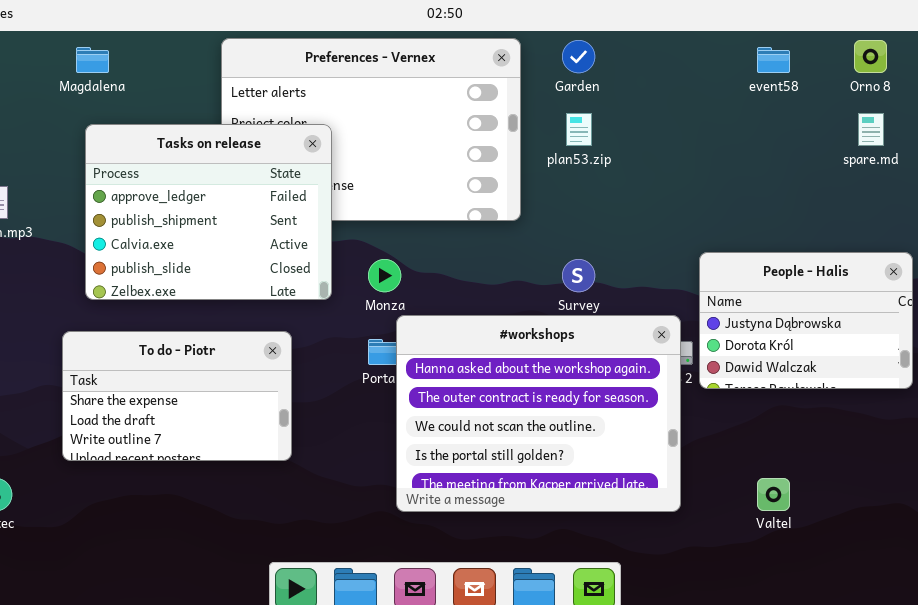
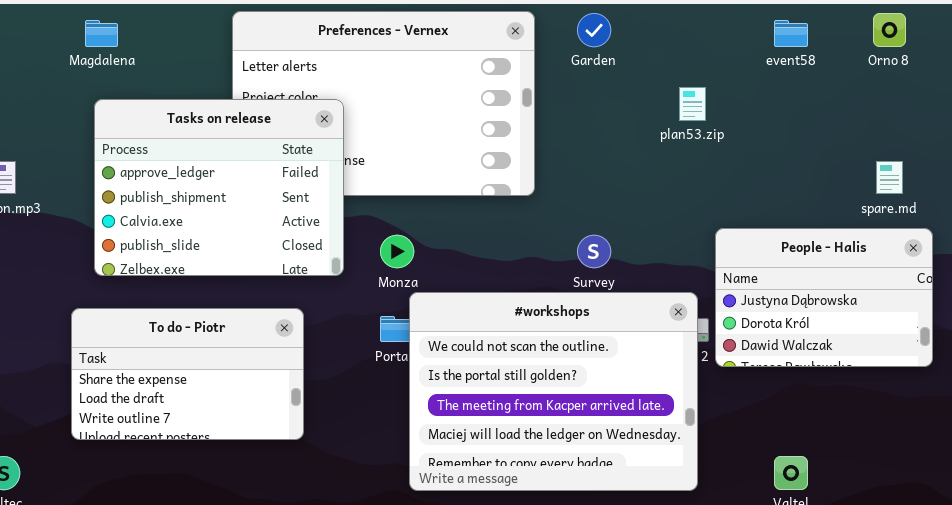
plan53.zip: [566,113,592,146] -> [679,87,706,121], moved
spare.md: [858,113,884,146] -> [876,161,903,194], moved
#workshops: [396,315,681,512] -> [409,292,698,491], scrolled down 2 rows

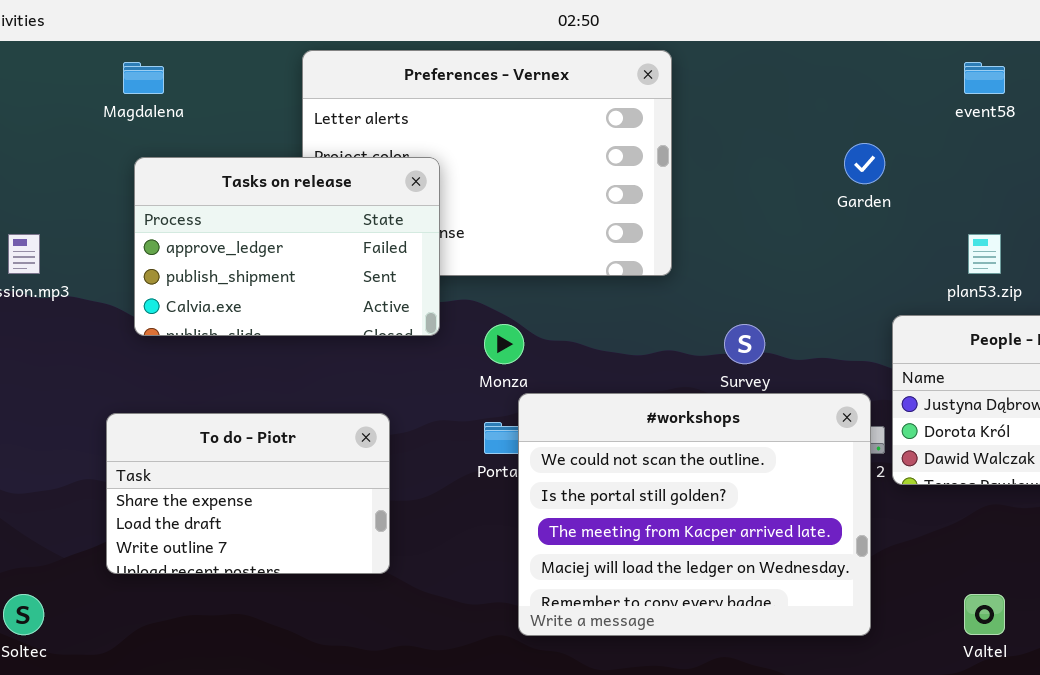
Garden: [577,13,611,47] -> [844,143,885,184], moved
plan53.zip: [679,87,706,121] -> [968,234,1001,274], moved
Tasks on release: [94,99,344,276] -> [134,157,440,336], resized

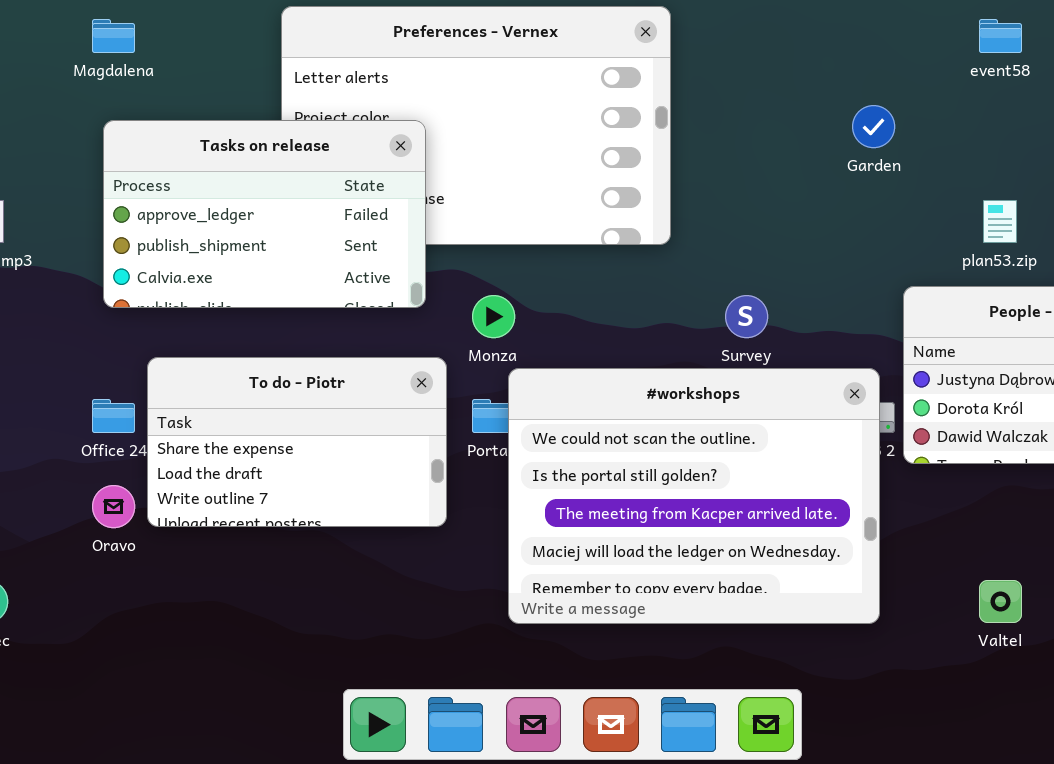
To do - Piotr: [106,413,390,574] -> [147,357,447,527], moved

